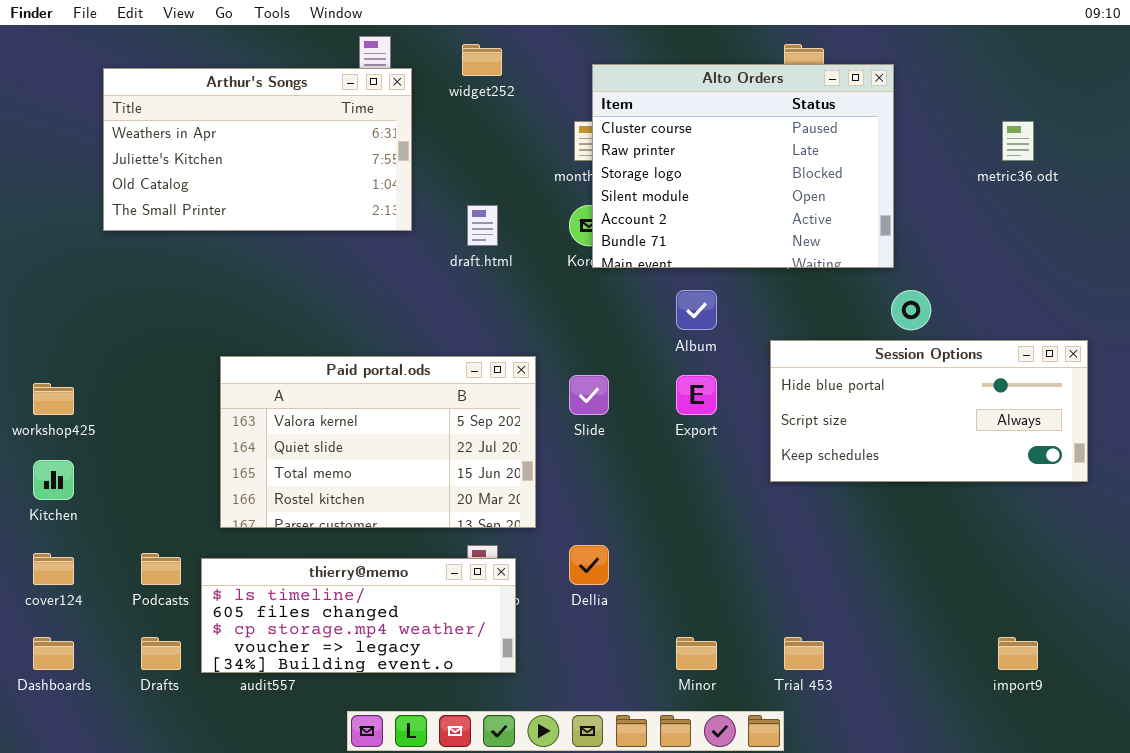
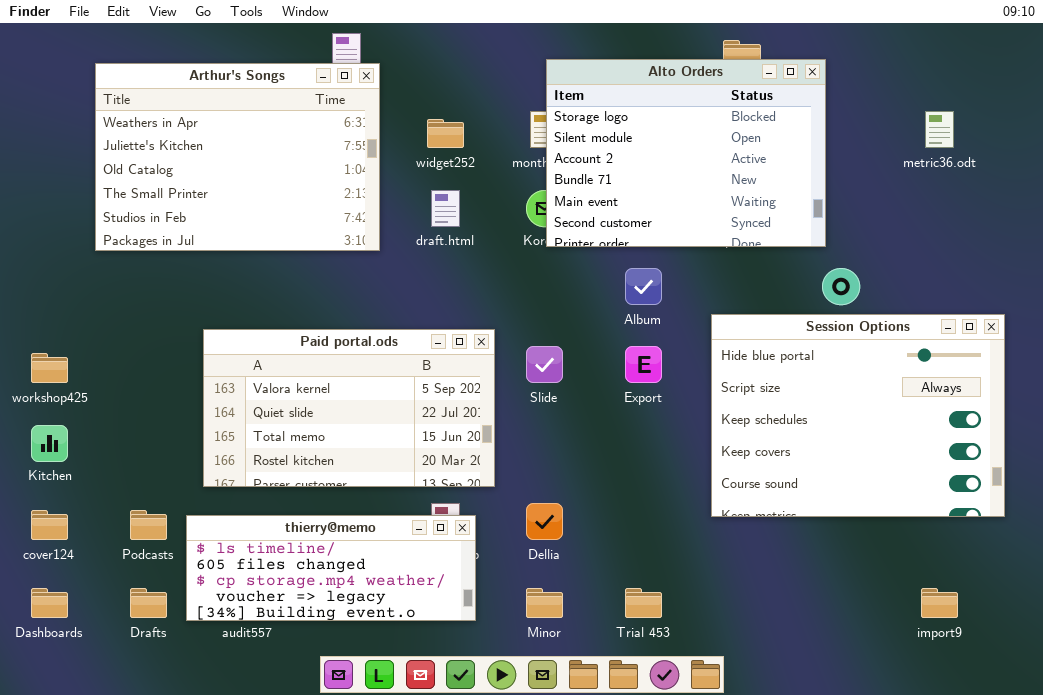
widget252: [462,44,502,76] -> [427,119,464,148], moved
Alto Orders: [592,64,894,268] -> [546,59,826,247], scrolled down 2 rows
Arthur's Songs: [103,68,412,231] -> [95,63,380,251], resized
Session Options: [770,340,1088,482] -> [711,314,1005,517], resized
Minor: [676,637,717,670] -> [526,588,563,618], moved
Trial 453: [784,637,824,670] -> [625,588,662,618], moved

